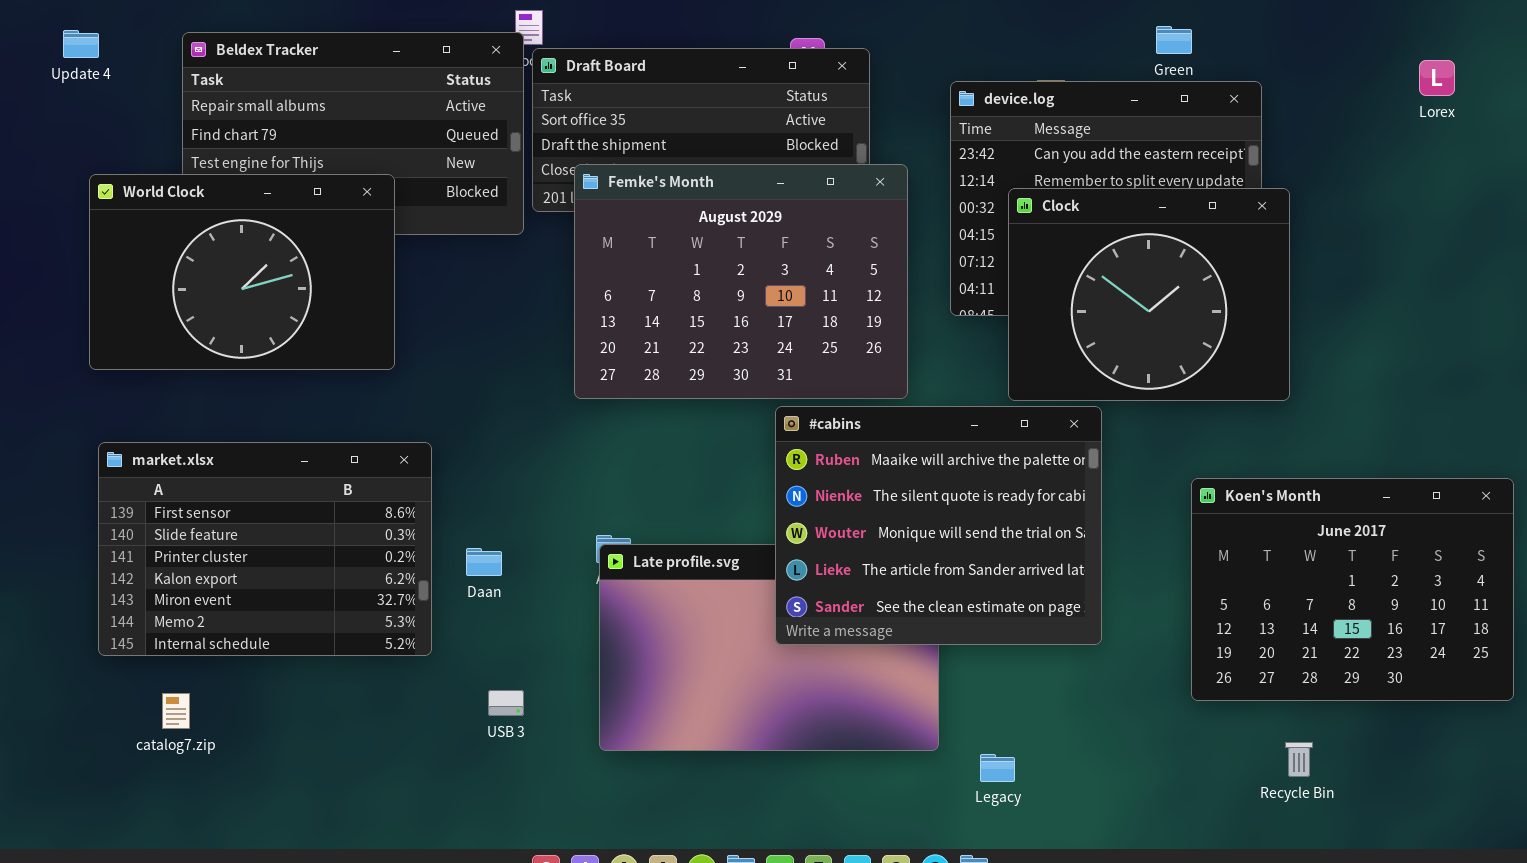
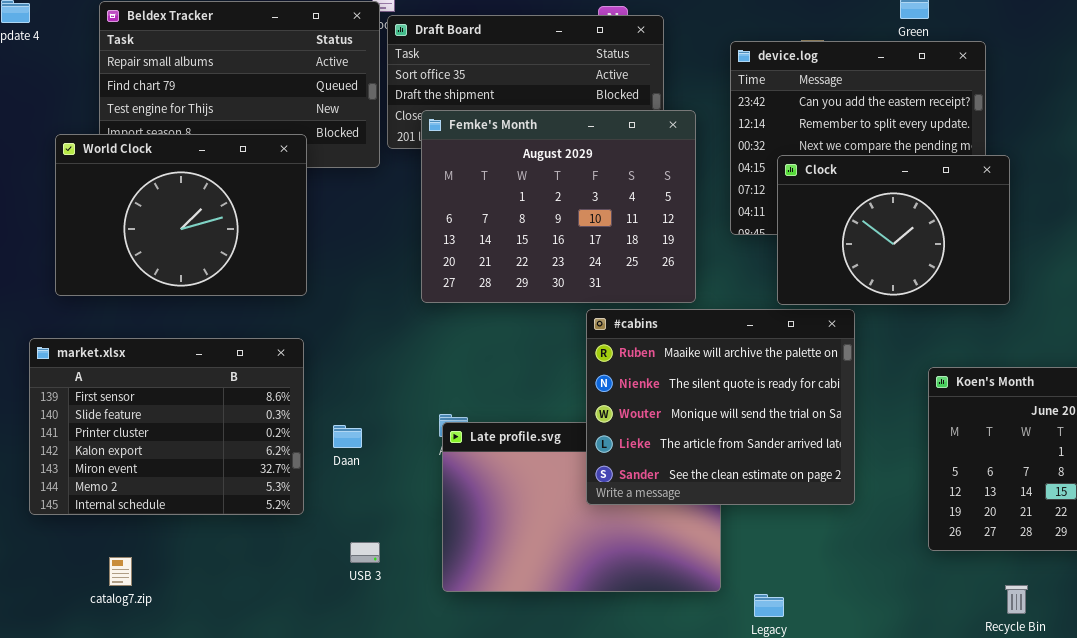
World Clock: [89,174,395,370] -> [55,134,307,296], moved
Clock: [1008,188,1290,401] -> [777,155,1010,305], resized
catalog7.zip: [162,693,190,729] -> [109,557,132,586], moved

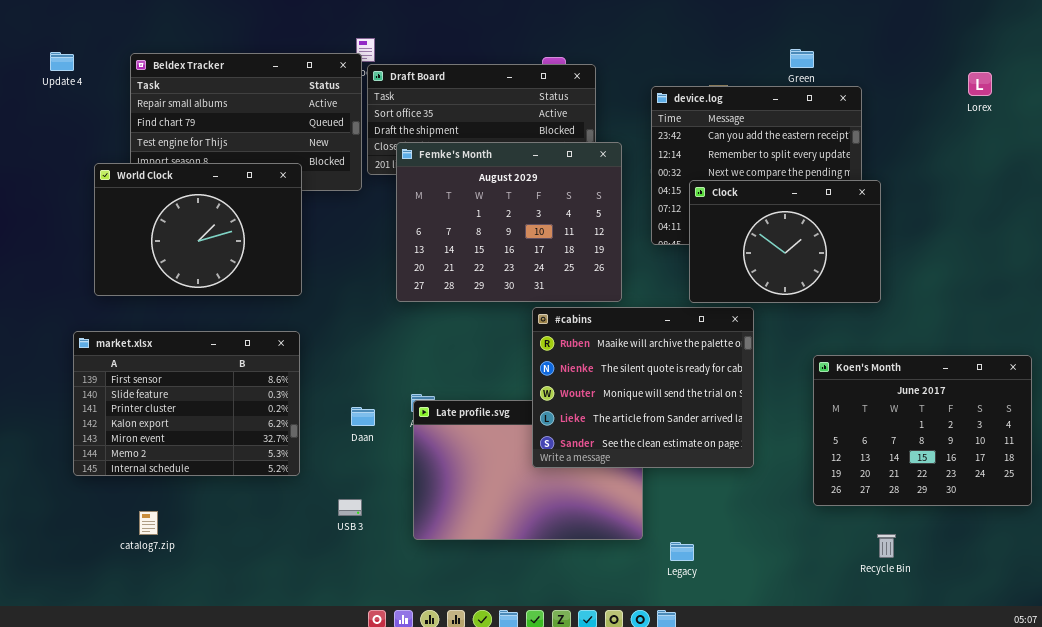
Daan: [333,425,362,448] -> [351,407,375,426], moved

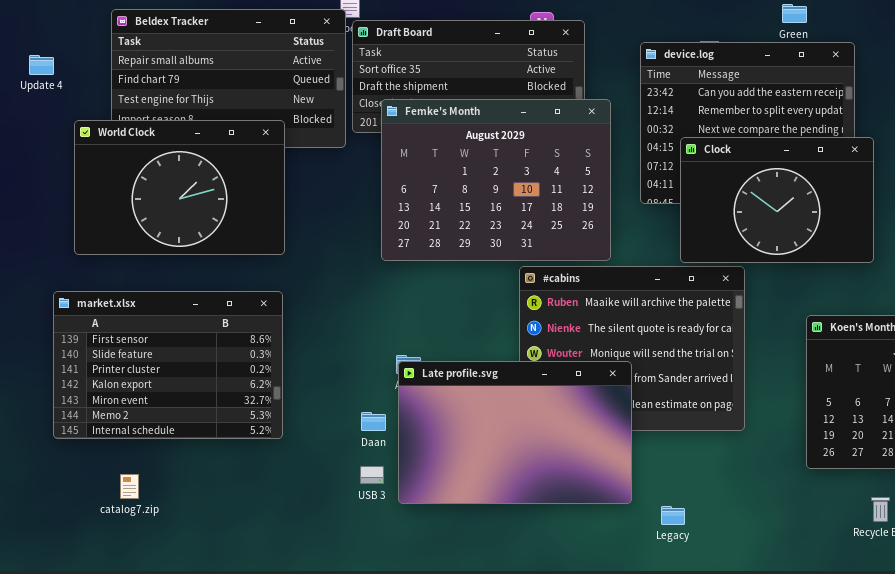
Update 4: [50,52,74,71] -> [29,55,54,75], moved
Late profile.svg: [413,400,643,540] -> [398,361,632,504], raised
Daan: [351,407,375,426] -> [361,412,386,431], moved
USB 3: [338,499,362,516] -> [360,466,384,484], moved

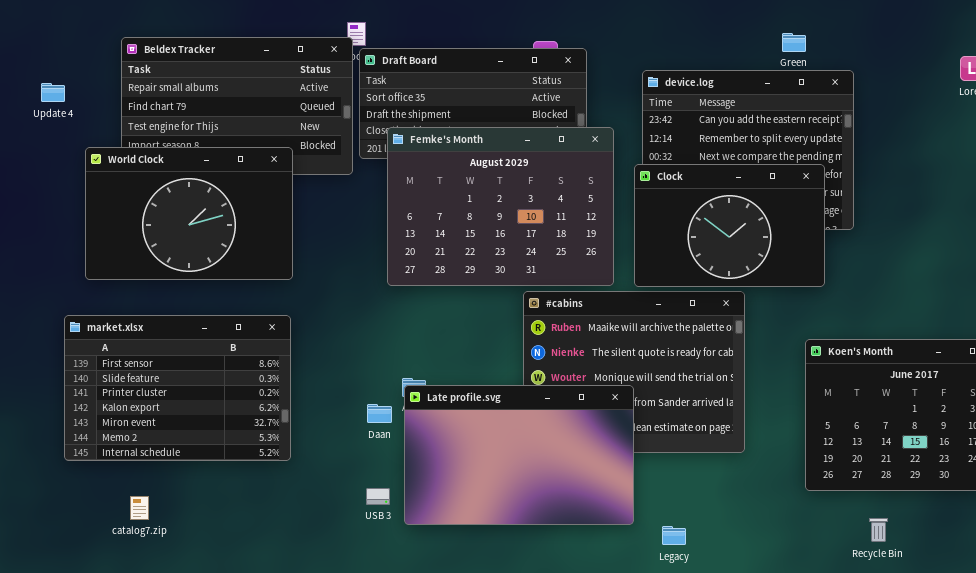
Clock: [680,137,874,263] -> [634,164,825,287], moved
Daan: [361,412,386,431] -> [367,404,392,423], moved

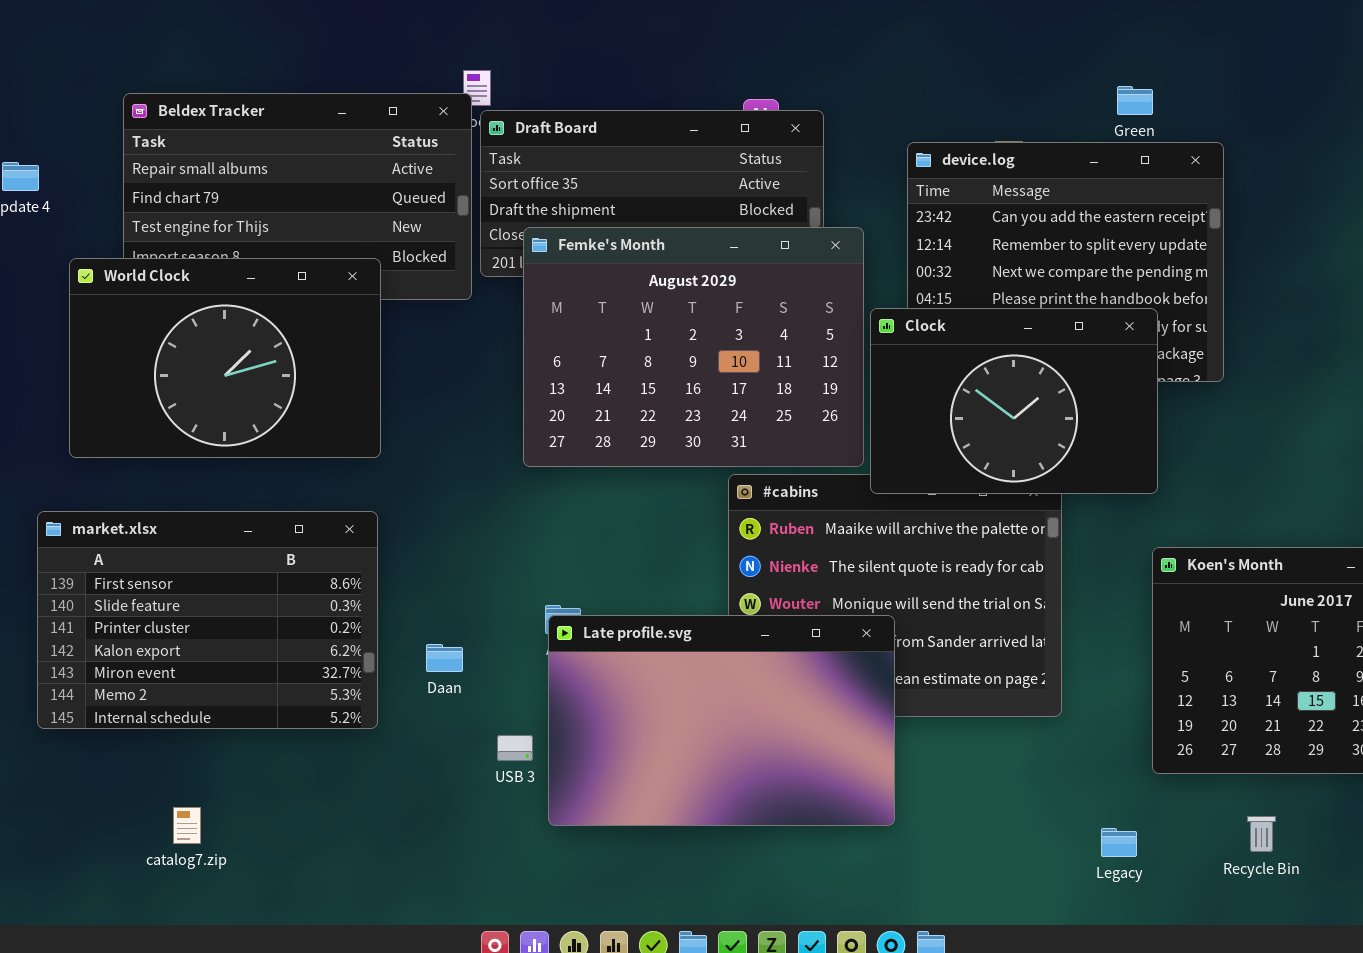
Clock: [634,164,825,287] -> [870,308,1158,494], moved
Daan: [367,404,392,423] -> [426,644,463,672], moved
USB 3: [366,488,390,505] -> [497,735,533,761], moved
catalog7.zip: [130,496,149,520] -> [173,807,201,844], moved
Legacy: [662,526,686,545] -> [1101,828,1137,857], moved

